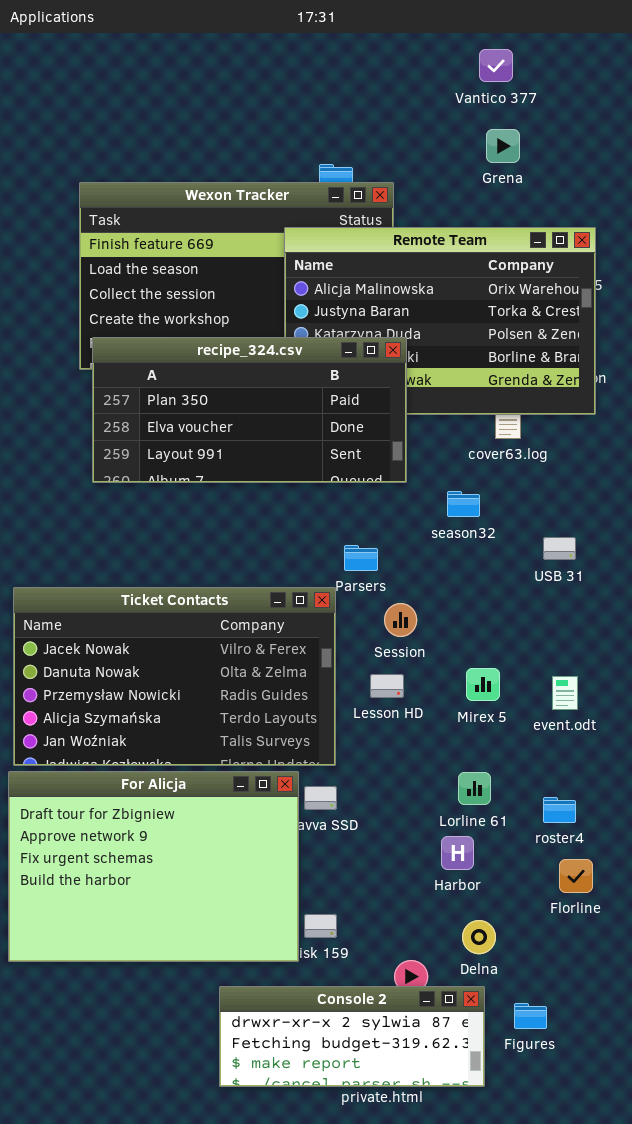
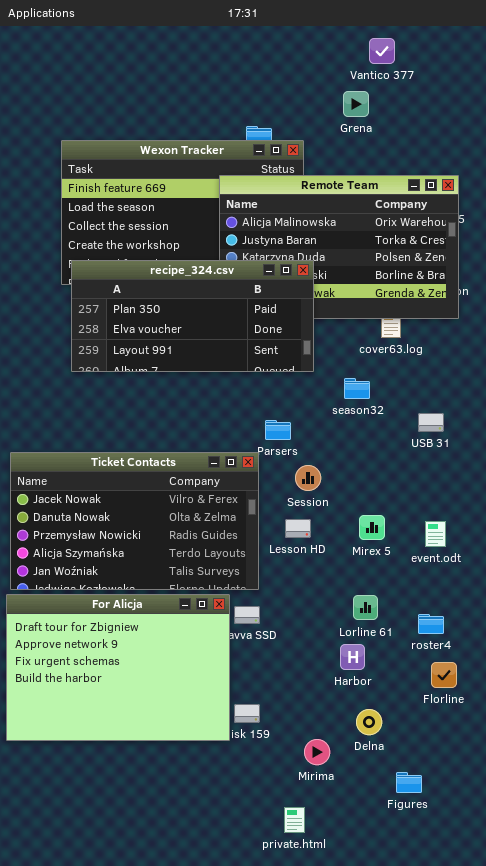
Grena: [486,129,520,163] -> [343,91,369,117], moved
Console 2: [219,986,485,1087] -> none, closed

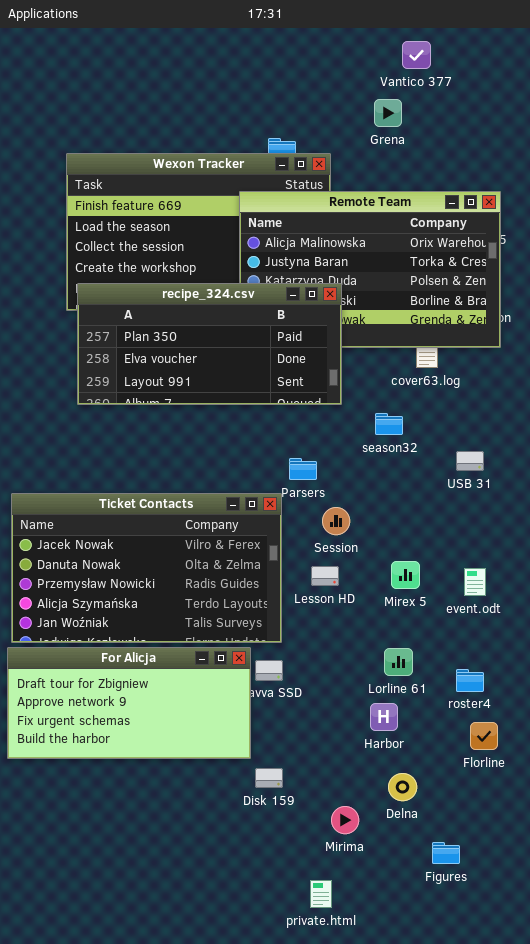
For Alicja: [6,594,230,741] -> [7,647,251,759], resized

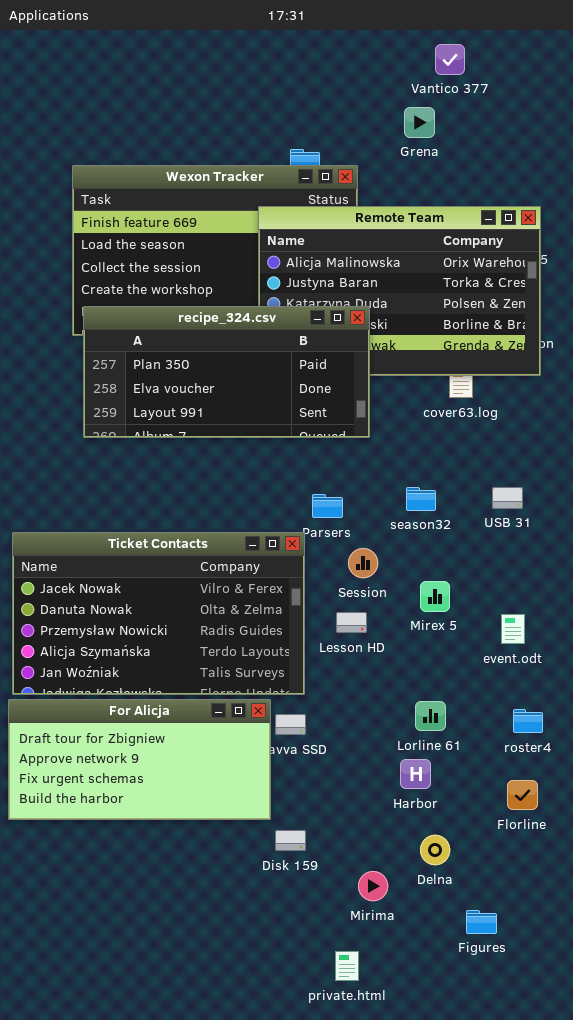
season32: [375,413,403,435] -> [406,487,436,511], moved
Mirex 5: [391,561,420,589] -> [420,581,450,612], moved
roster4: [456,669,484,692] -> [513,709,543,733], moved

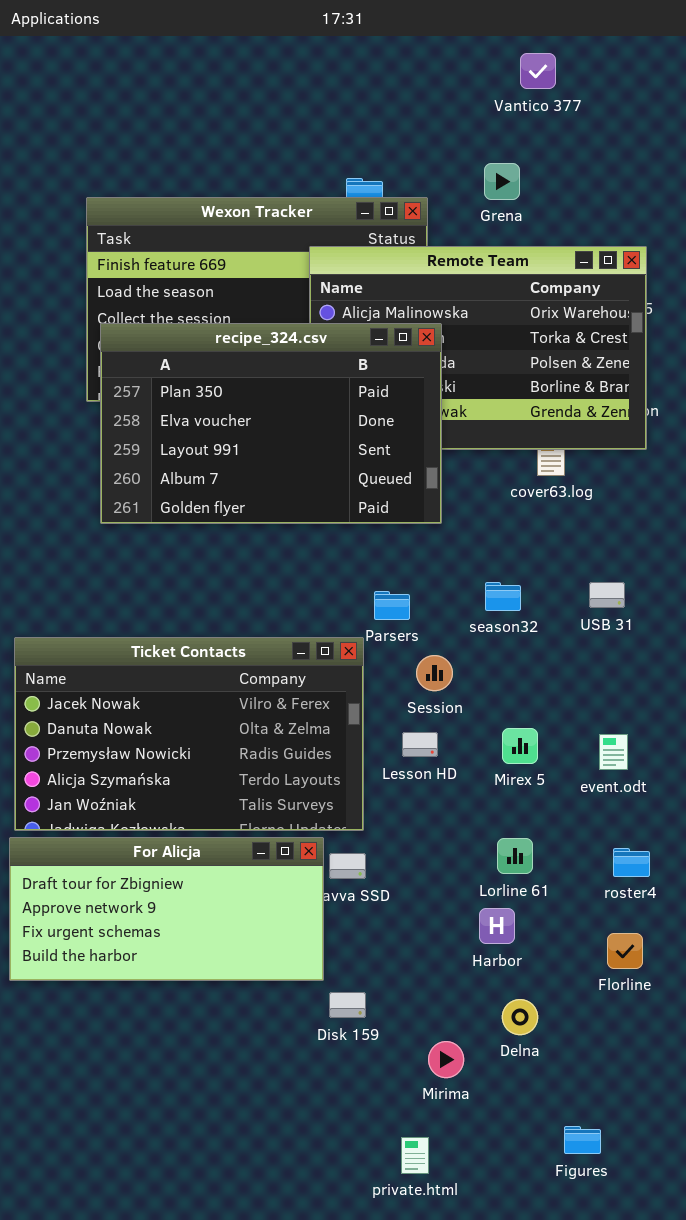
Grena: [404,107,435,138] -> [484,163,520,200], moved
recipe_324.csv: [83,306,370,438] -> [100,323,442,524], resized
Mirex 5: [420,581,450,612] -> [502,728,538,764], moved
Figures: [466,910,497,934] -> [564,1126,601,1154], moved

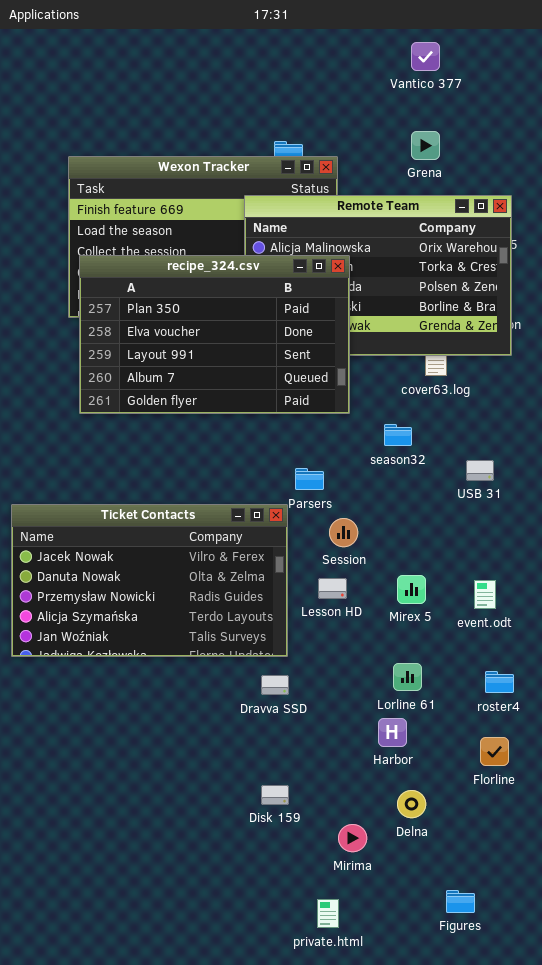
Grena: [484,163,520,200] -> [411,131,440,160], moved
season32: [485,582,521,611] -> [384,424,412,446], moved
For Alicja: [9,837,324,981] -> none, closed

